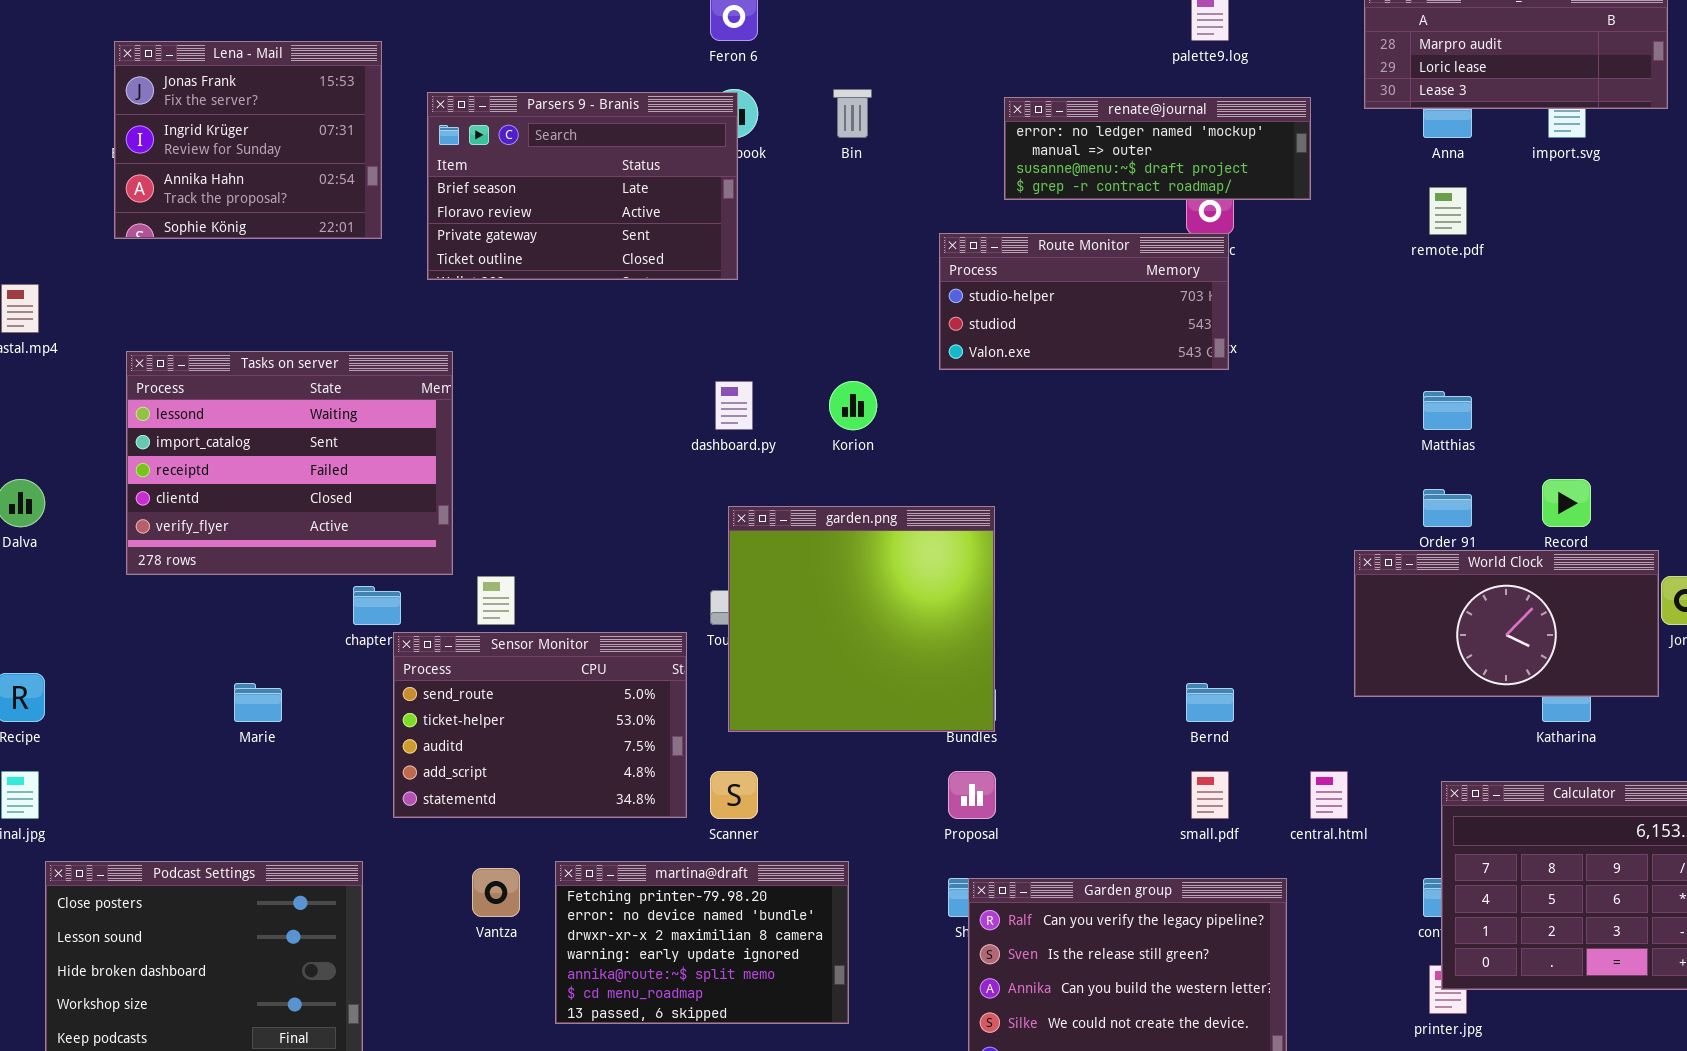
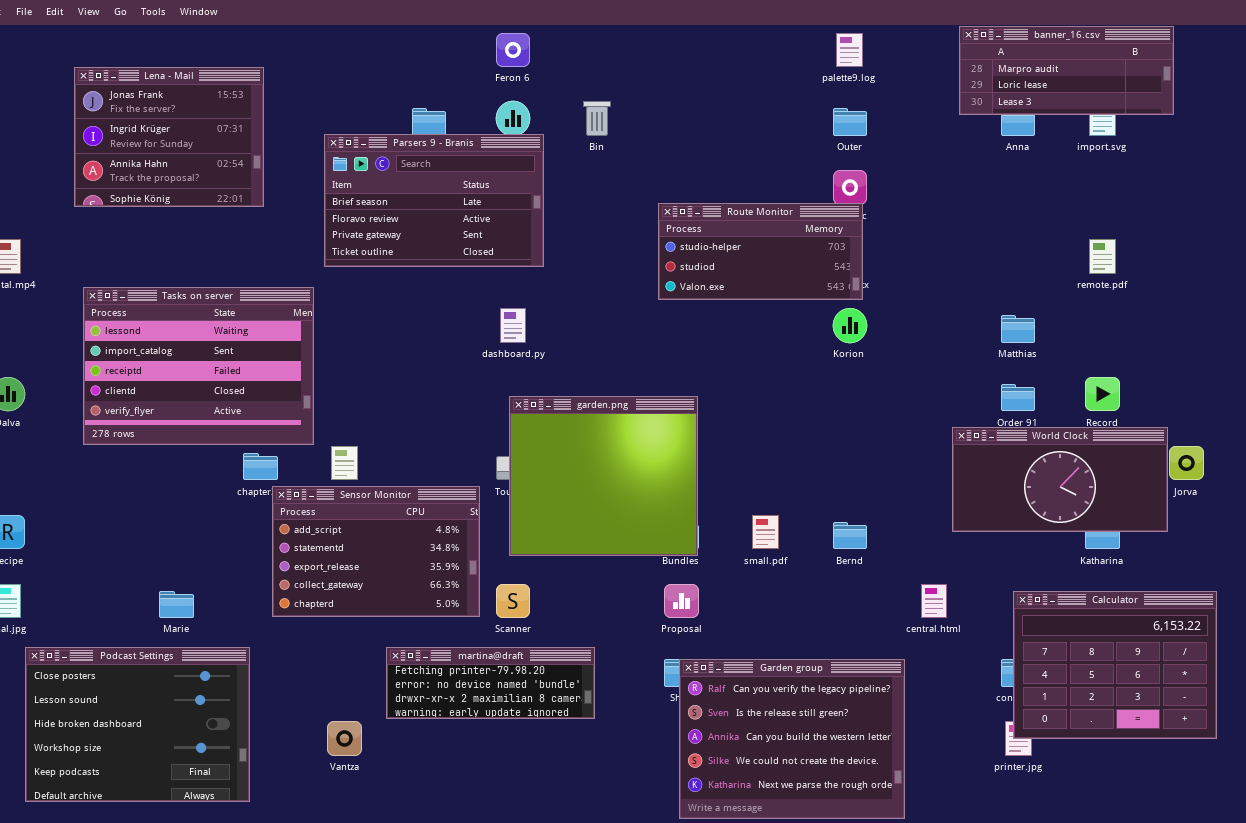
Parsers 9 - Branis: [427,92,738,280] -> [324,134,544,267], moved
renate@journal: [1004,97,1311,200] -> none, closed
remote.pdf: [1429,187,1467,235] -> [1089,239,1116,274], moved
Korion: [829,381,877,430] -> [833,308,867,343], moved
Sensor Monitor: [393,632,687,818] -> [272,486,480,617], scrolled down 3 rows
Marie: [234,683,282,722] -> [159,591,194,618], moved
small.pdf: [1191,771,1229,819] -> [752,515,779,549], moved
martina@draft: [555,861,849,1024] -> [386,647,595,719], resized
Vantza: [472,868,520,917] -> [327,721,362,756], moved

